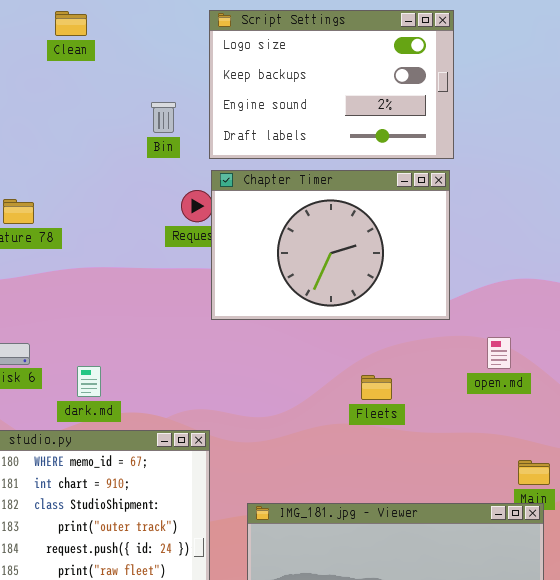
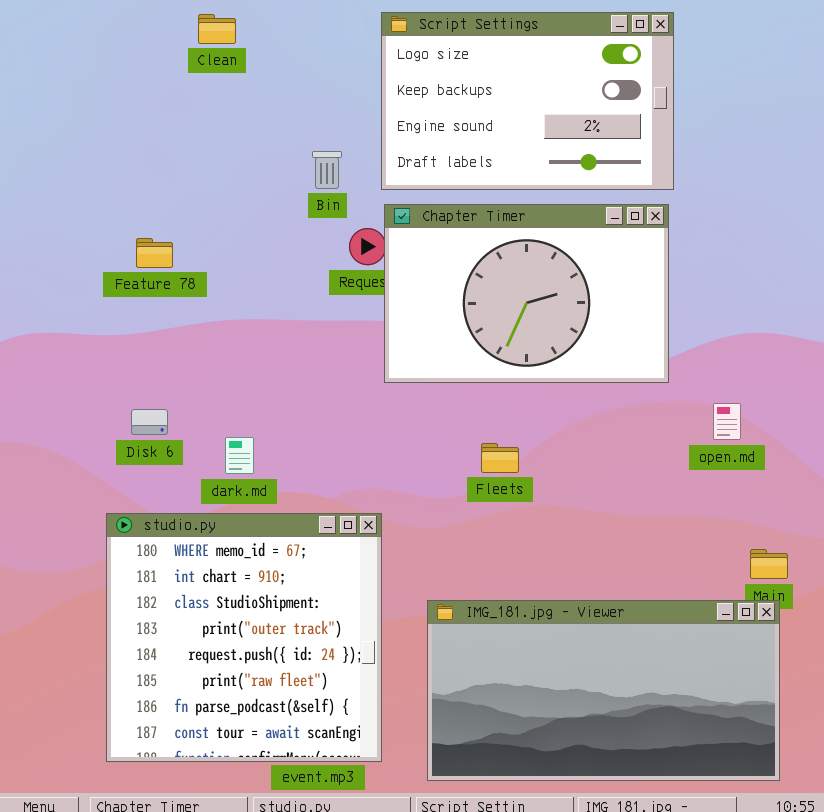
Bin: [151,102,176,133] -> [312,151,342,189], moved
Fleets: [361,375,392,400] -> [481,443,519,473], moved

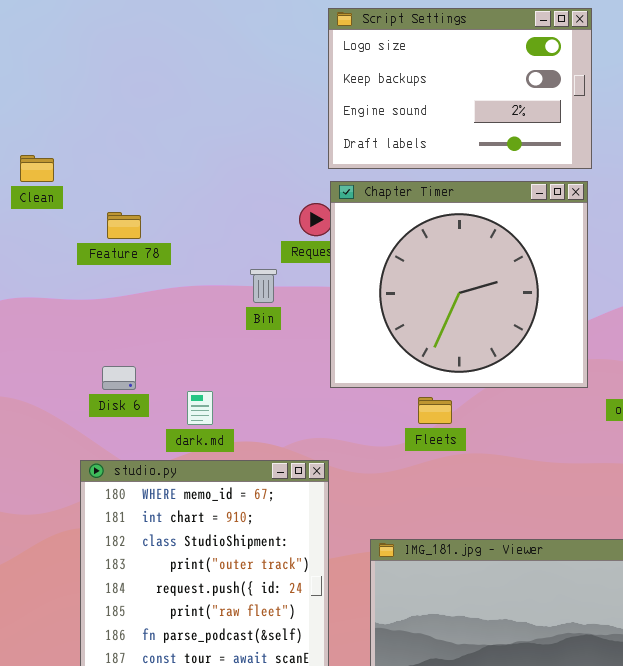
Clean: [198,14,236,44] -> [20,155,54,182], moved
Bin: [312,151,342,189] -> [250,269,277,303], moved
Chapter Timer: [384,204,669,383] -> [330,181,588,388], resized

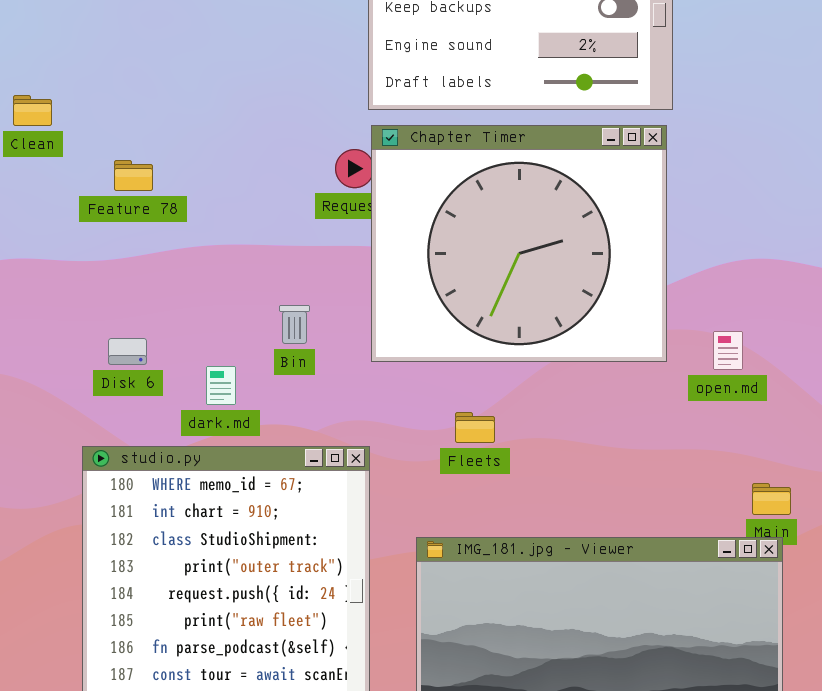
Bin: [250,269,277,303] -> [279,305,310,344], moved
Fleets: [418,397,452,424] -> [455,412,495,443], moved

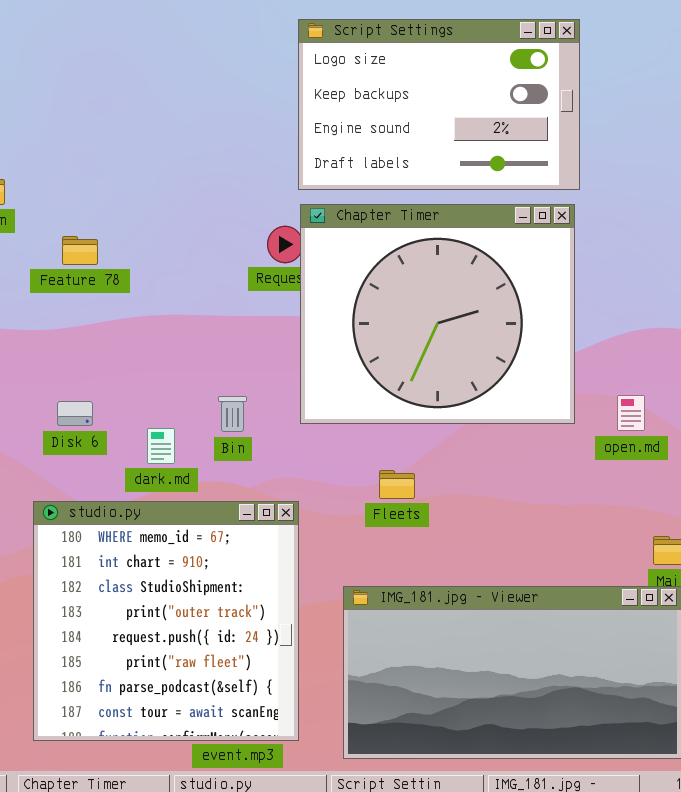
Bin: [279,305,310,344] -> [218,396,247,432], moved

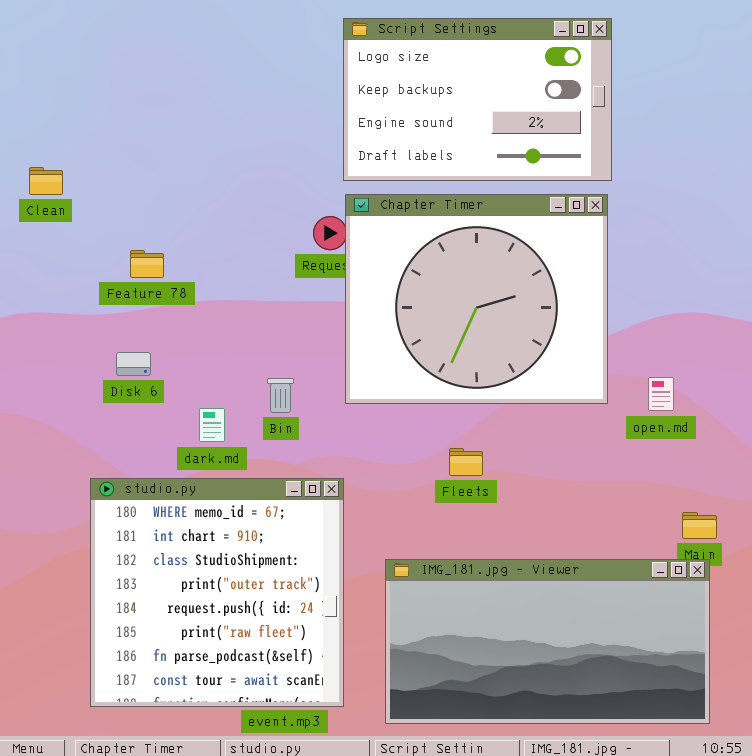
Feature 78: [62,236,98,265] -> [130,250,164,278], moved
Disk 6: [57,401,93,426] -> [116,352,151,376], moved
Fleets: [379,470,415,499] -> [449,448,483,476], moved

